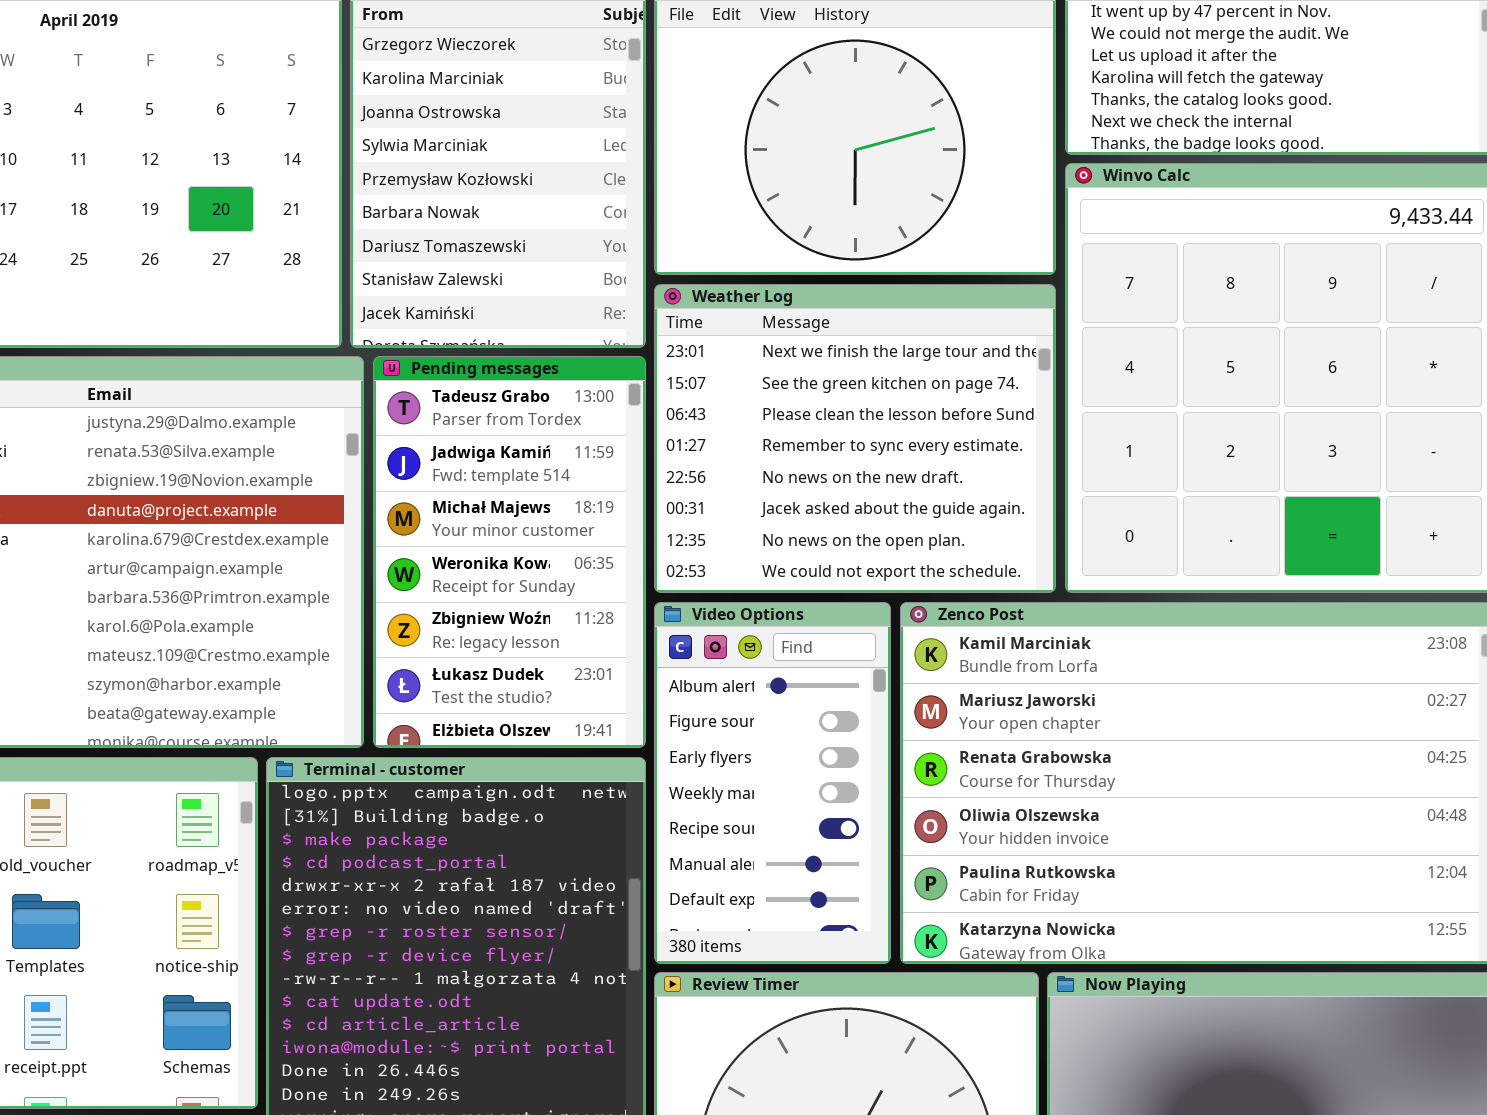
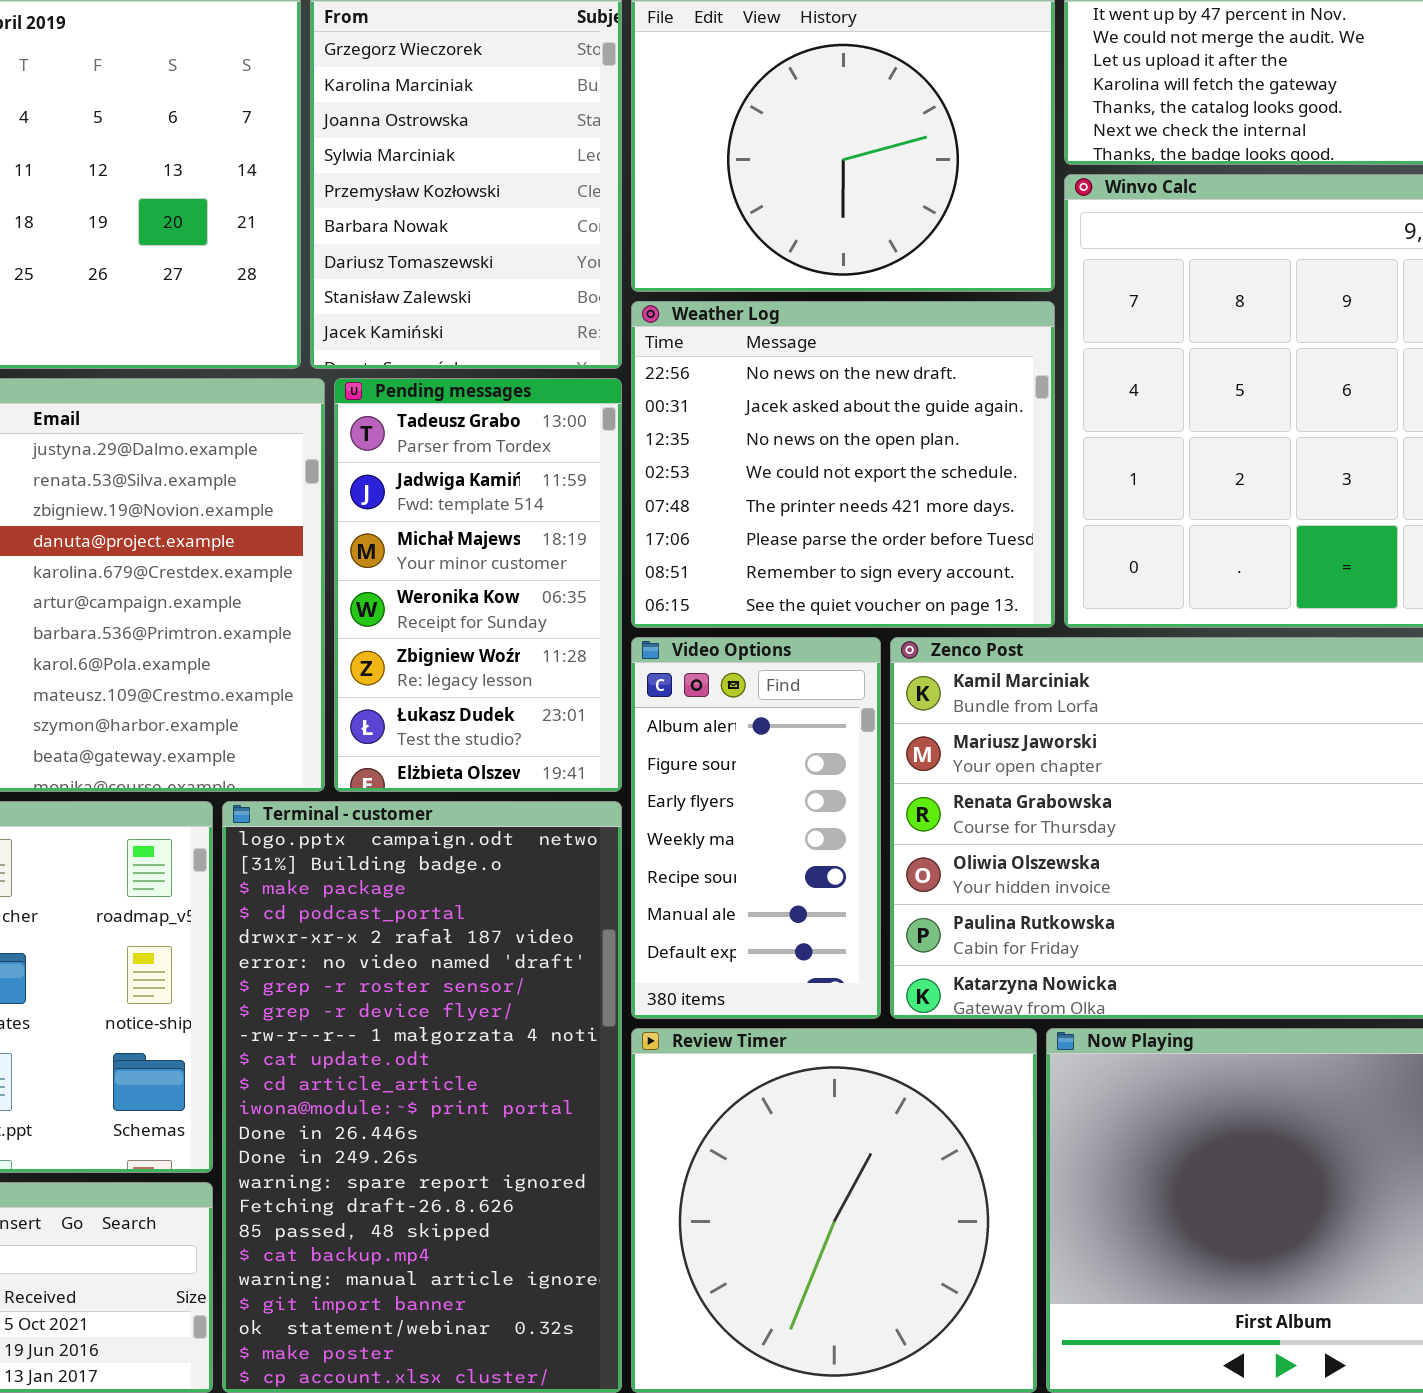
Weather Log: [654,284,1056,593] -> [631,301,1055,628], scrolled down 4 rows

